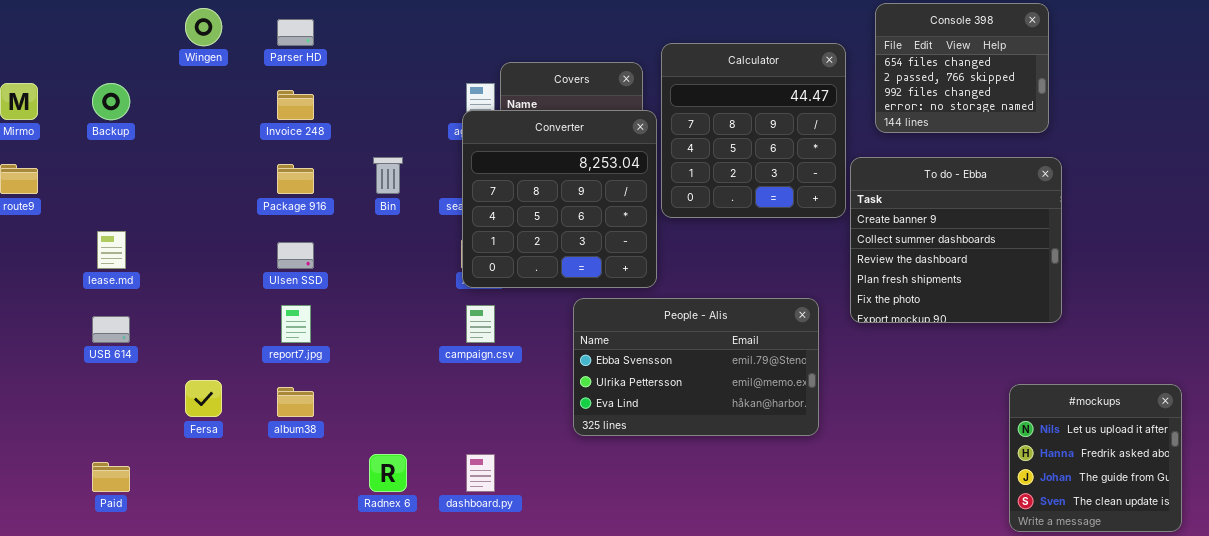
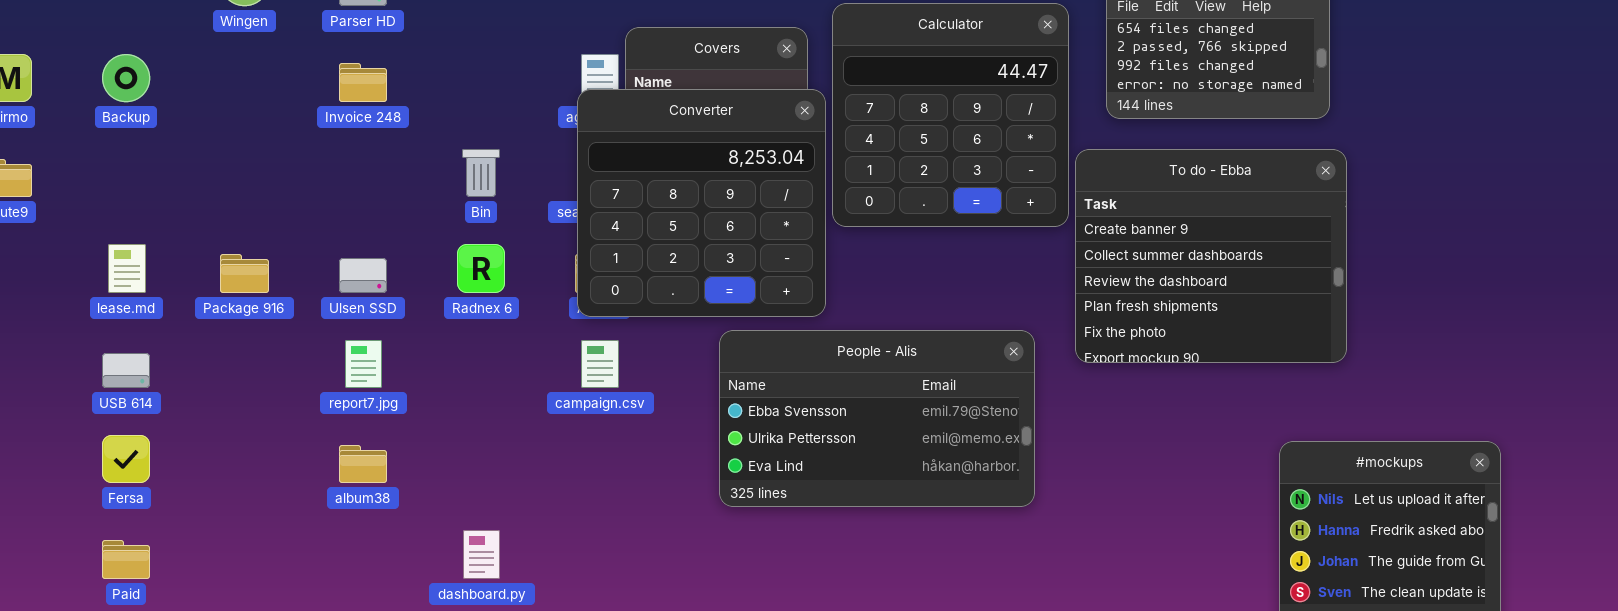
Package 916: [277,164,314,194] -> [220,254,269,293], moved
Fersa: [185,380,222,417] -> [102,435,150,483], moved
Radnex 6: [369,454,407,492] -> [457,244,505,293], moved
dashboard.py: [466,454,495,492] -> [463,530,500,579], moved

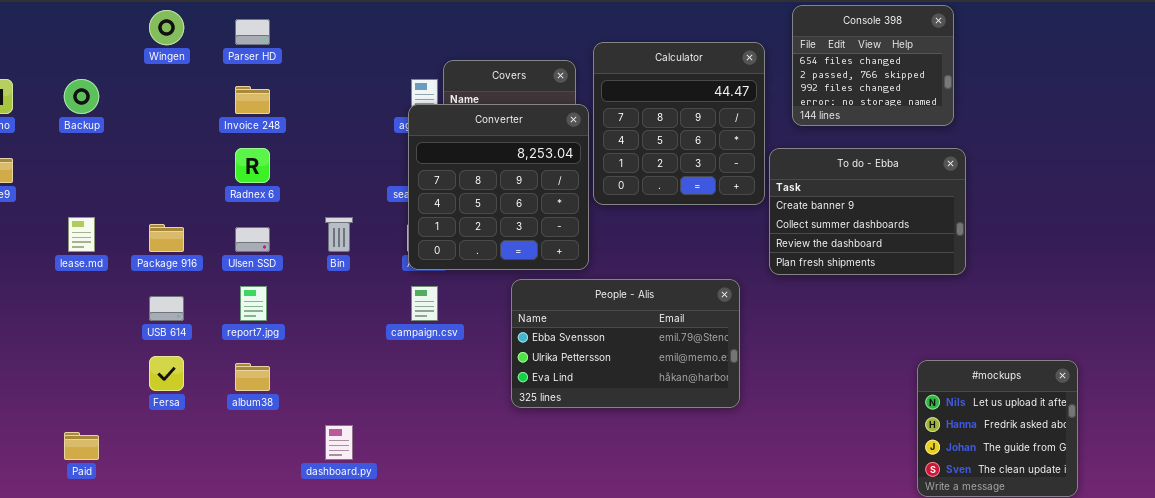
Bin: [462,149,500,197] -> [325,217,353,252], moved
To do - Ebba: [1075,149,1347,363] -> [769,148,966,275], resized
Radnex 6: [457,244,505,293] -> [235,148,270,183], moved
USB 614: [102,353,150,388] -> [149,296,184,321], moved
Fersa: [102,435,150,483] -> [149,356,184,391], moved

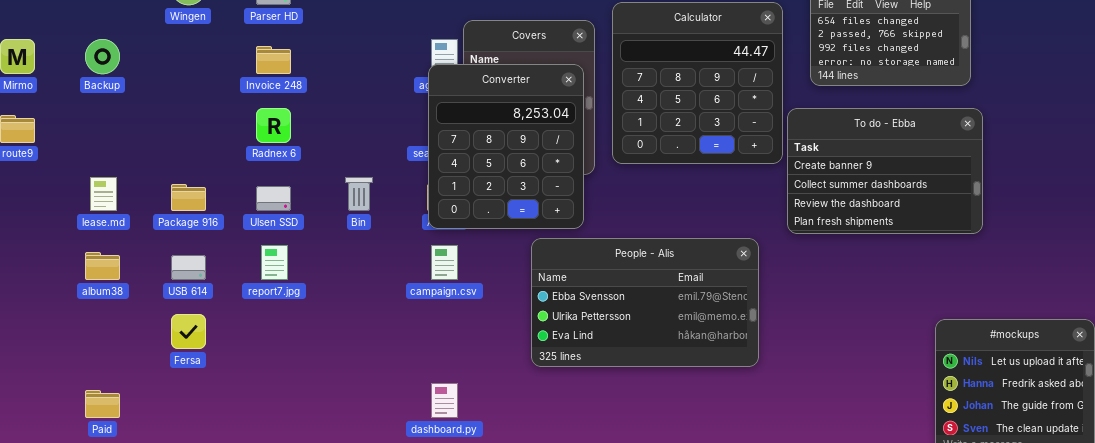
Converter: [408,104,589,270] -> [428,64,584,229], resized
album38: [235,363,270,391] -> [85,252,120,280], moved
dashboard.py: [325,425,353,460] -> [431,383,458,418], moved

